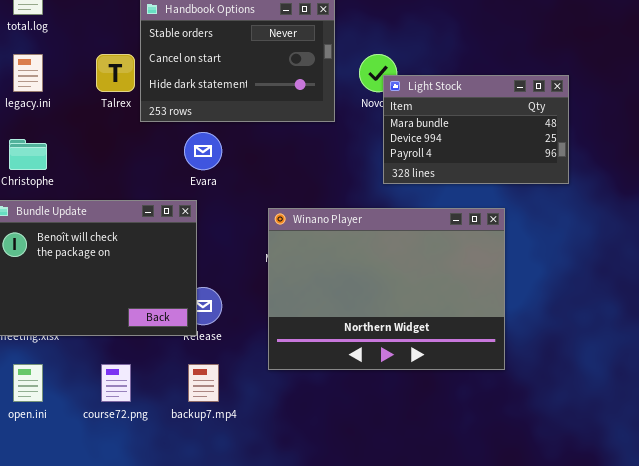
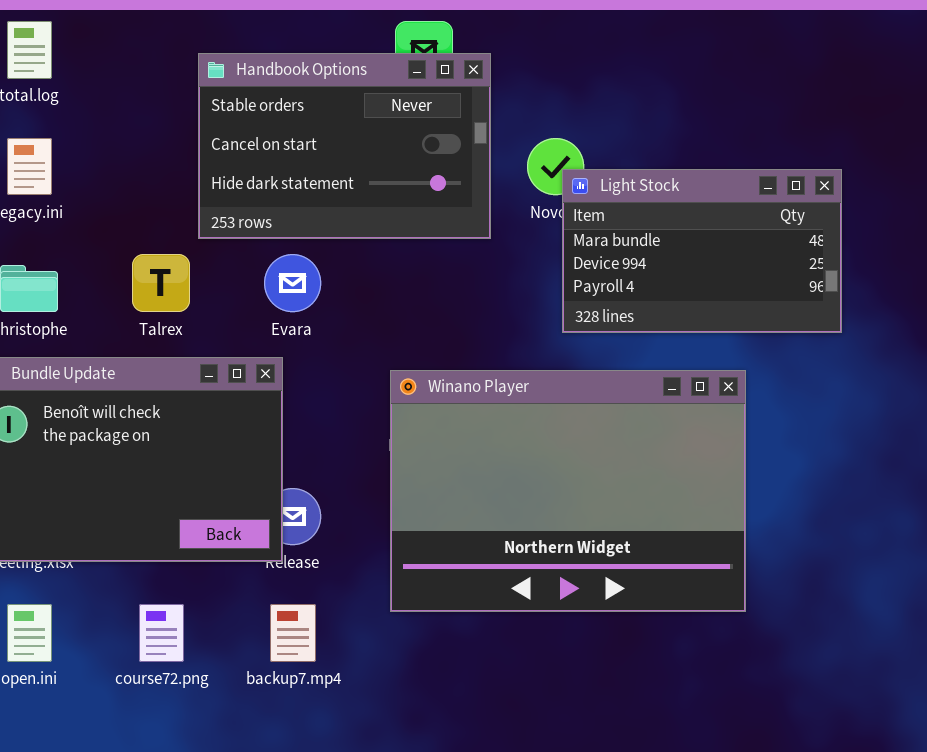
Talrex: [96,54,135,92] -> [132,254,190,312], moved

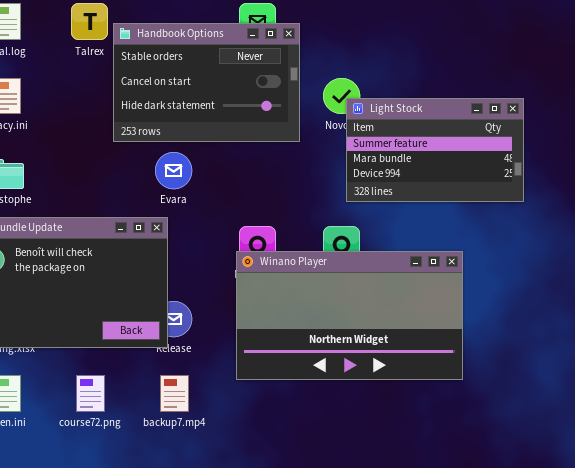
Light Stock: [562,169,842,333] -> [346,98,524,202], scrolled up 1 row
Talrex: [132,254,190,312] -> [71,3,108,40], moved
Winano Player: [390,370,746,612] -> [236,251,463,380], resized

